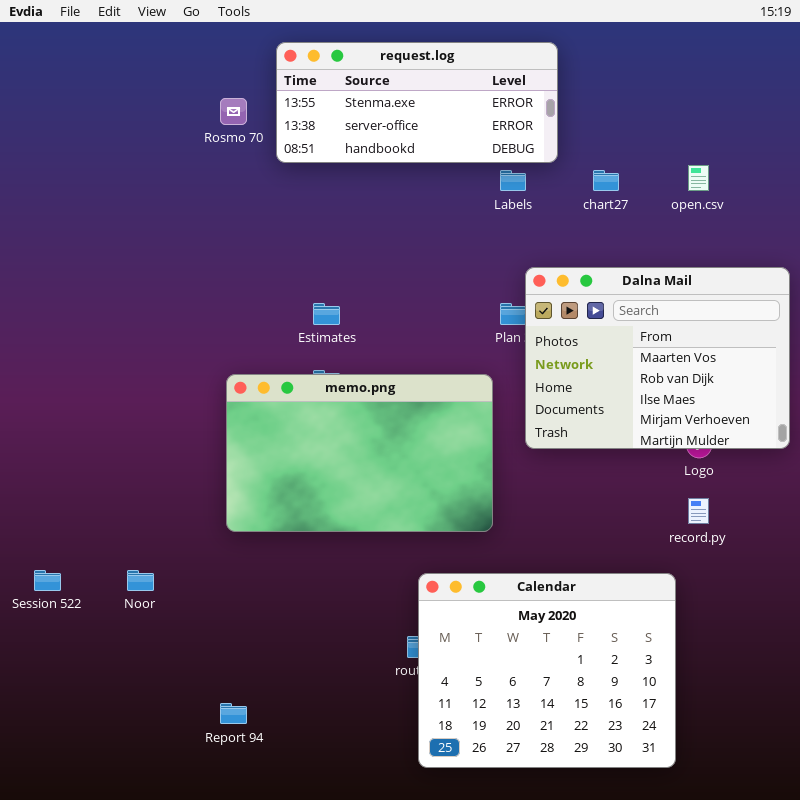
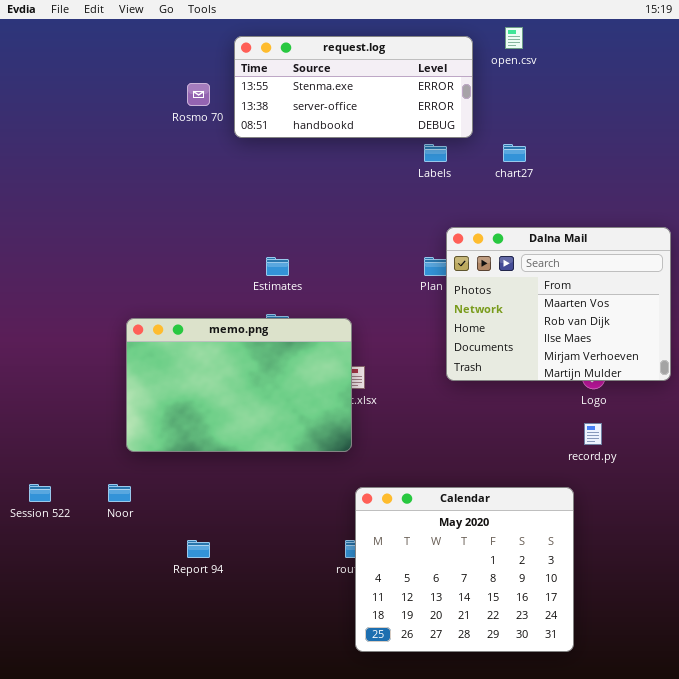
open.csv: [688,165,709,191] -> [505,27,523,49], moved
memo.png: [226,374,493,532] -> [126,318,352,452], moved
Report 94: [220,703,247,724] -> [187,540,210,558], moved

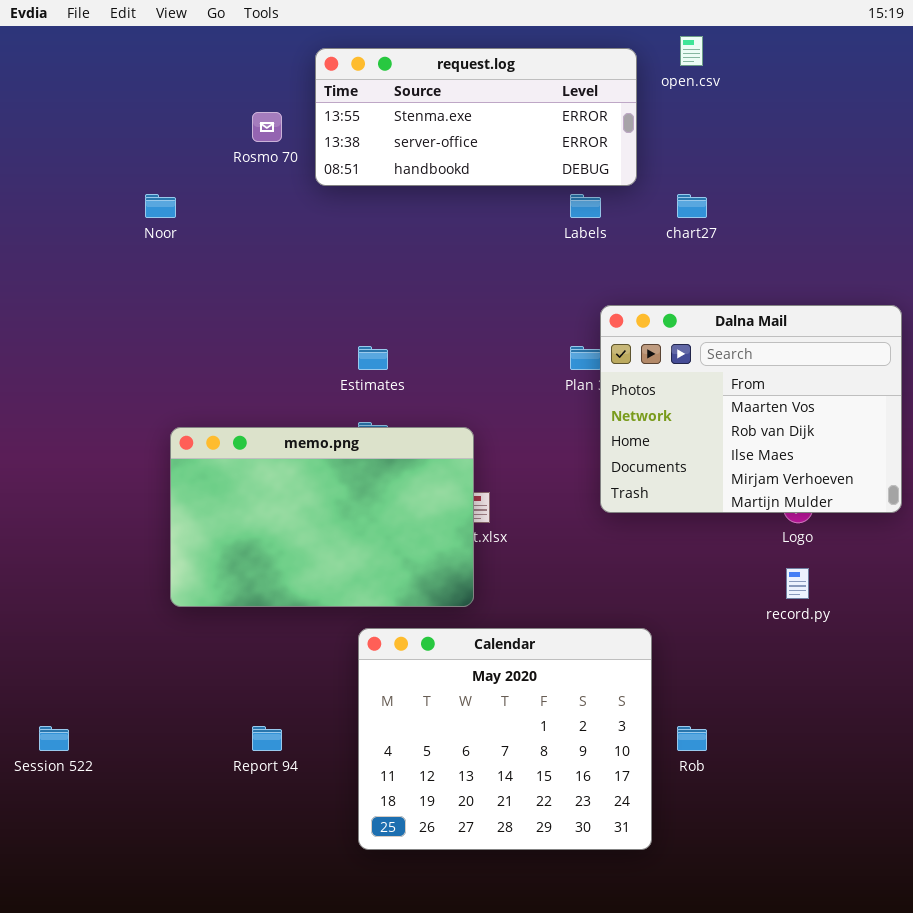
Session 522: [29,484,51,502] -> [39,726,69,751], moved
Noor: [108,484,131,502] -> [145,194,176,218], moved
Calendar: [355,487,574,652] -> [358,628,652,850], moved

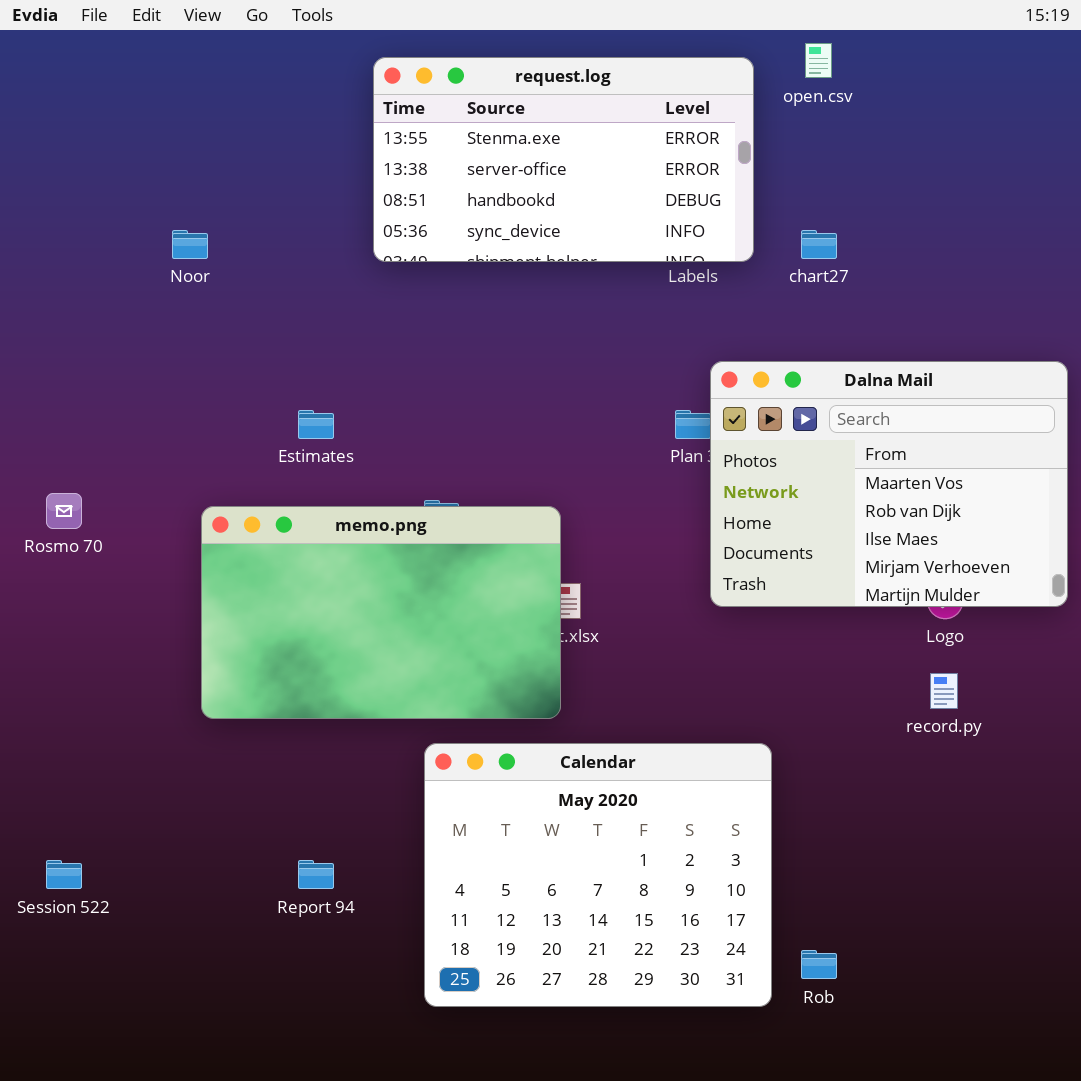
request.log: [315,48,637,186] -> [373,57,754,262], resized
Rosmo 70: [252,112,282,142] -> [46,493,82,529], moved
Estimates: [358,346,388,370] -> [298,410,334,439], moved
Rob: [677,726,707,751] -> [801,950,837,979], moved

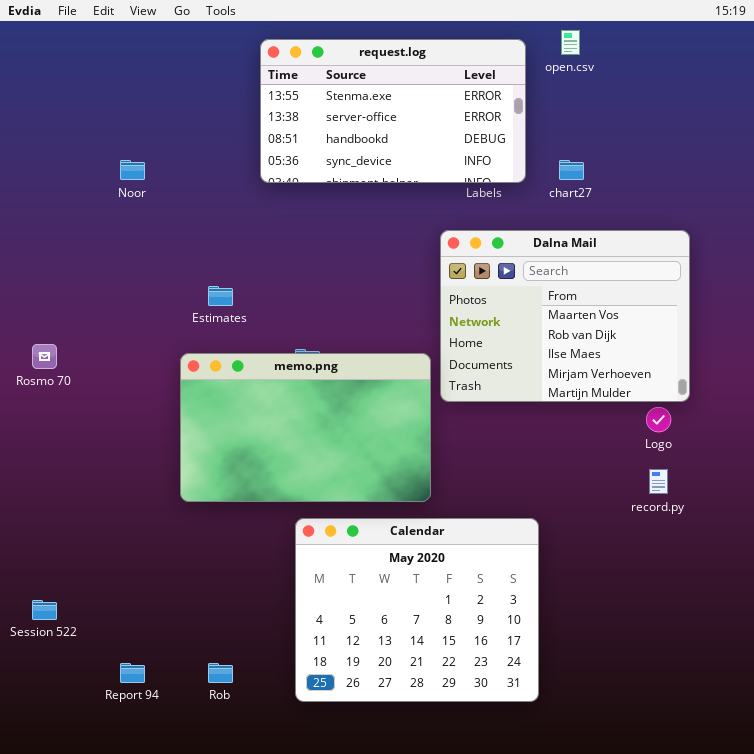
Dalna Mail: [710,361,1068,607] -> [440,230,690,402], moved
memo.png: [201,506,561,719] -> [180,353,431,502], moved
Report 94: [298,860,334,889] -> [120,663,145,683], moved
Rob: [801,950,837,979] -> [208,663,233,683], moved

